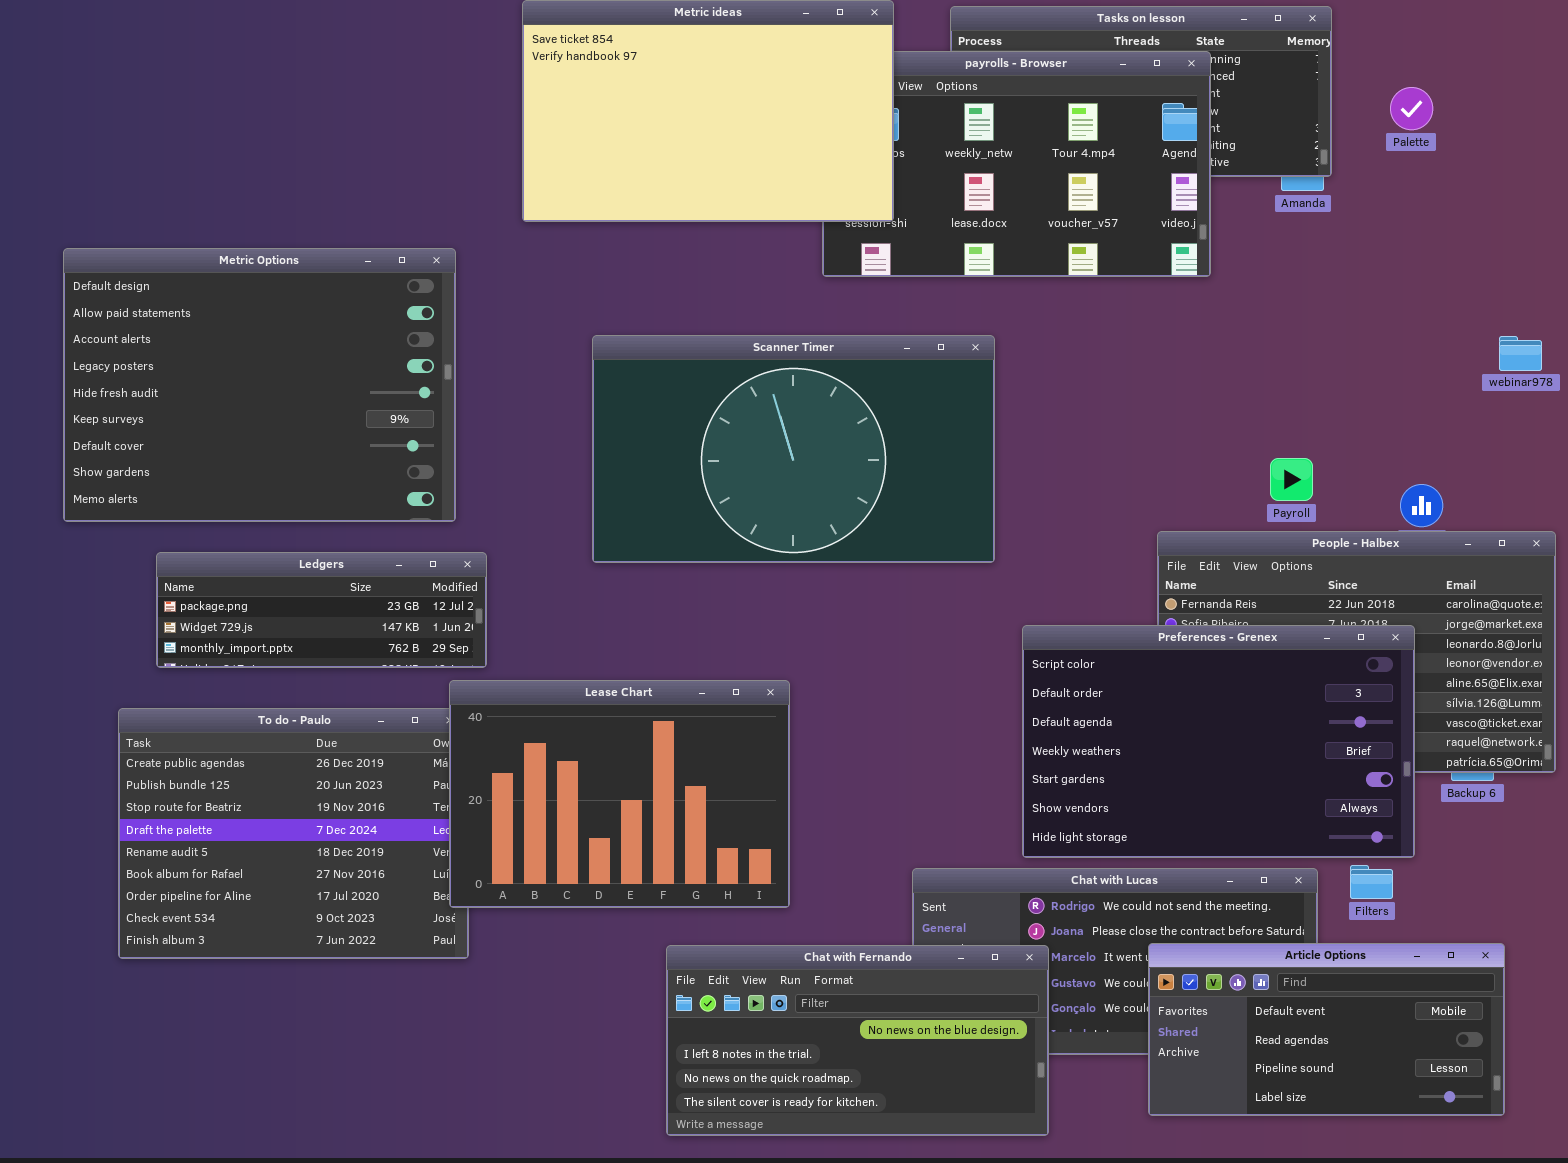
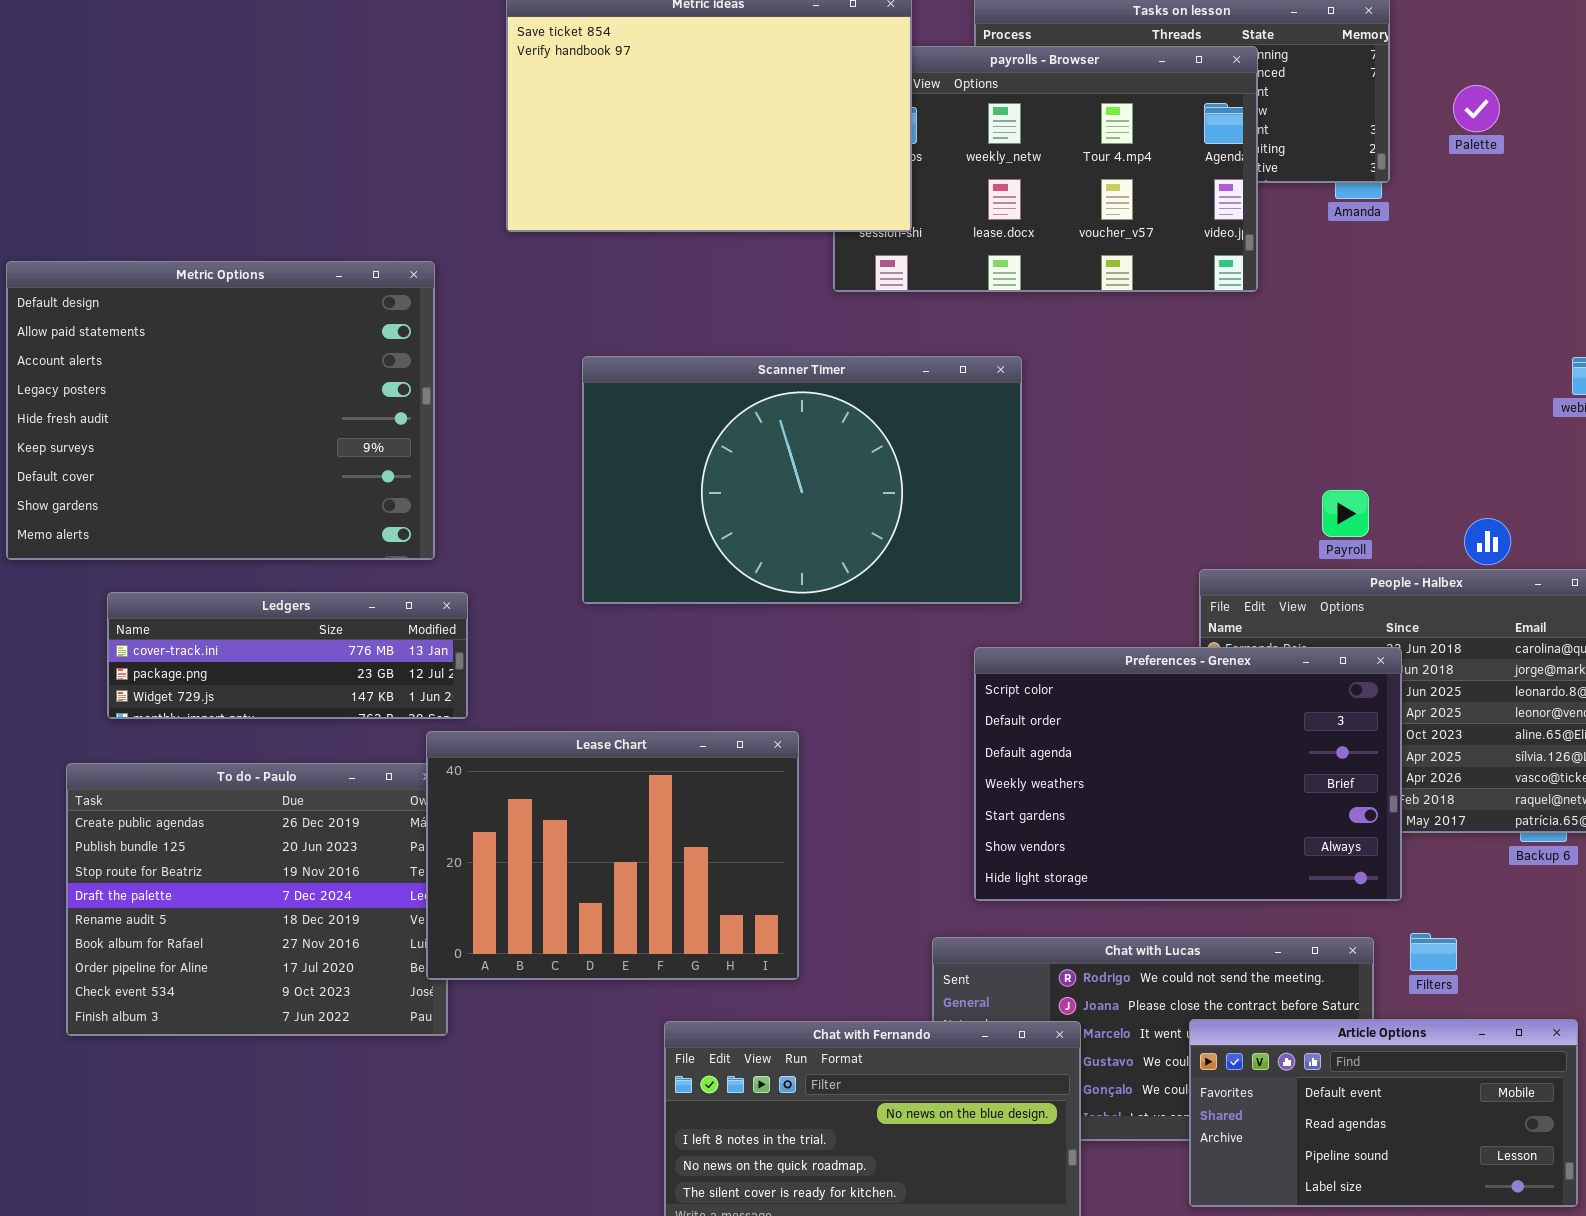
Ledgers: [156,552,487,668] -> [107,592,468,719], scrolled up 1 row
Preferences - Grenex: [1022,625,1415,858] -> [974,647,1402,901], moved

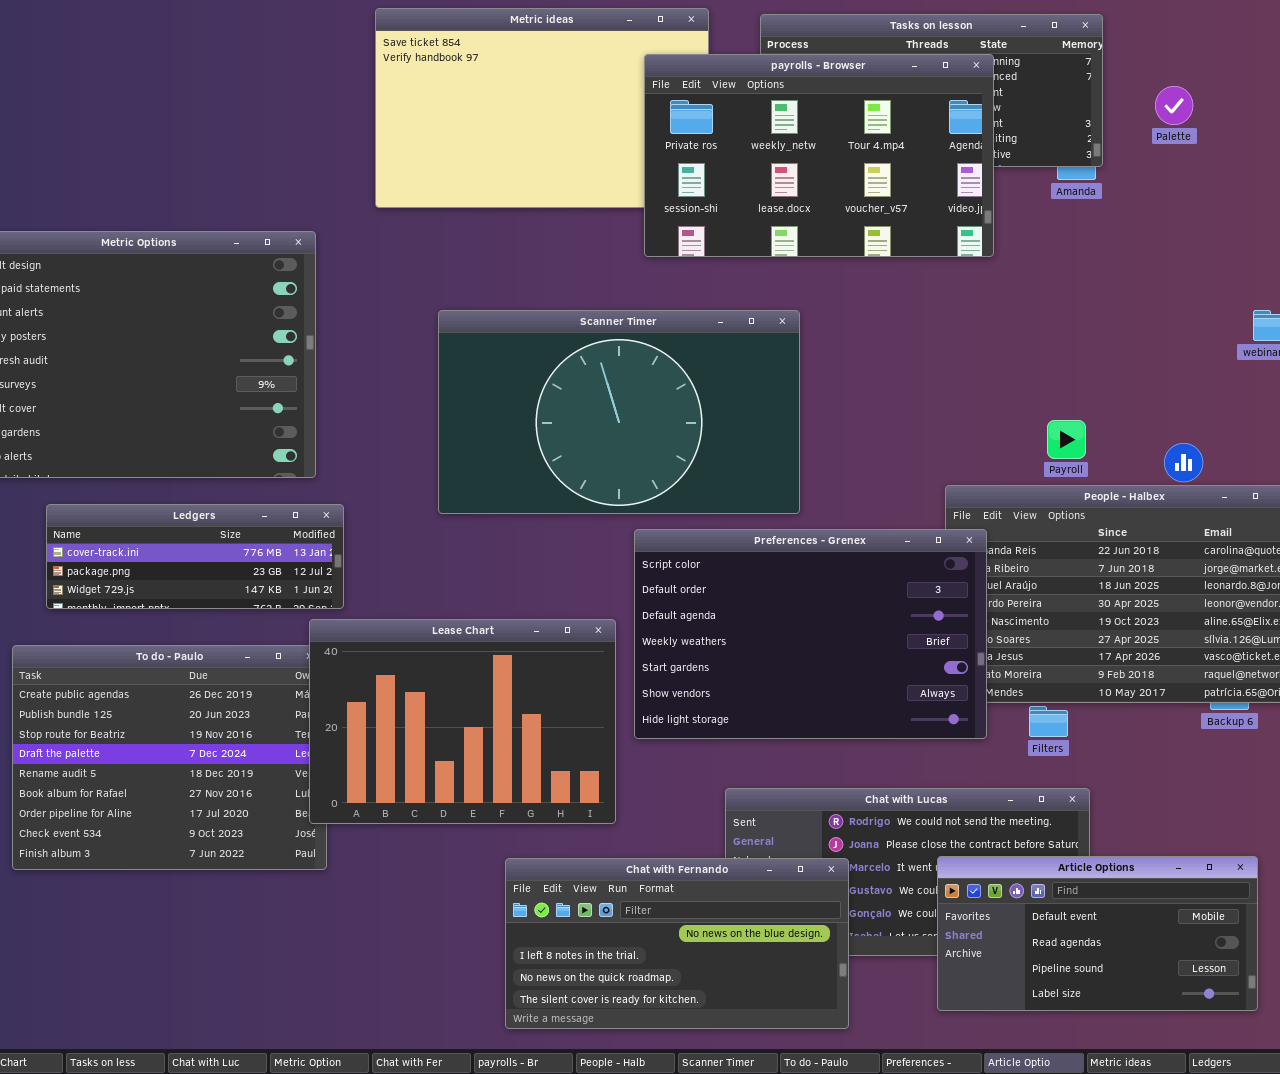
payrolls - Browser: [833,46,1258,292] -> [644,54,994,257], raised
Preferences - Grenex: [974,647,1402,901] -> [634,529,987,739], moved
Filters: [1410,933,1457,971] -> [1029,706,1068,737], moved

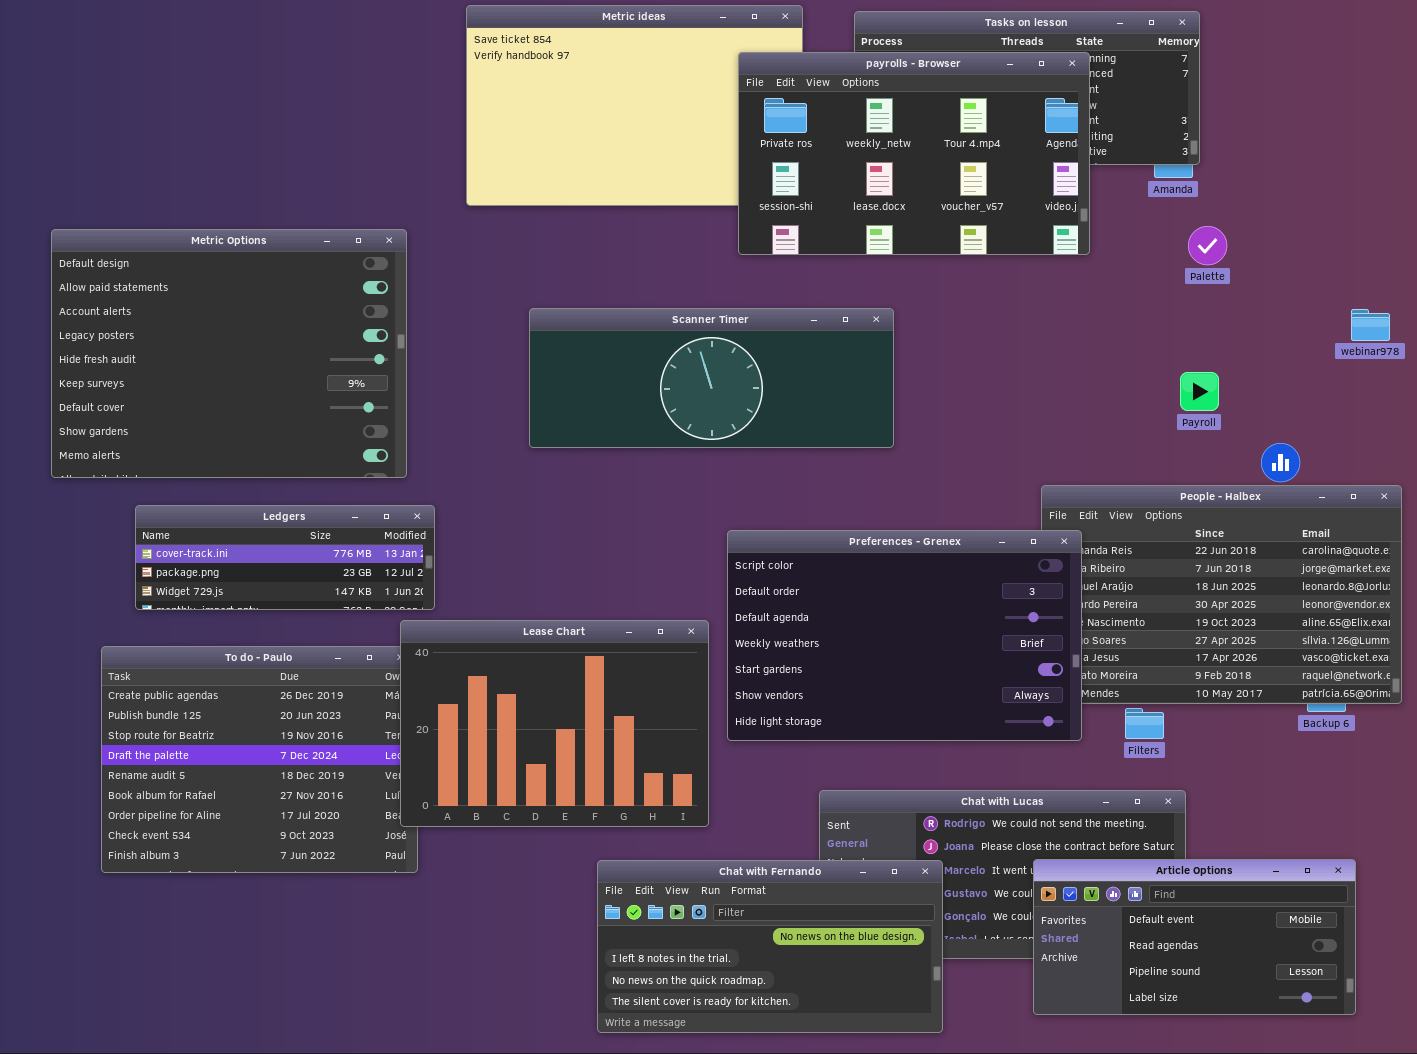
Palette: [1155,86,1193,125] -> [1188,226,1227,265], moved
Scanner Timer: [438,310,800,514] -> [529,308,894,448], resized
Payroll: [1047,420,1086,459] -> [1180,372,1219,411], moved

